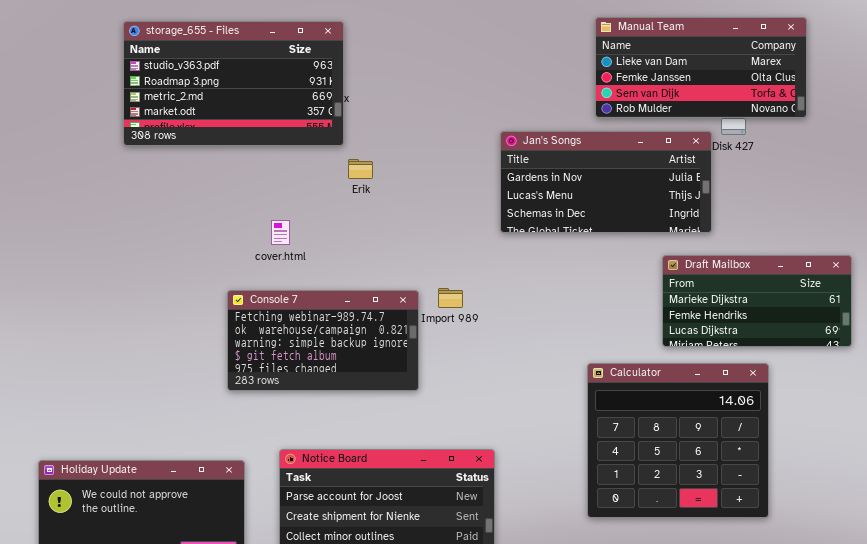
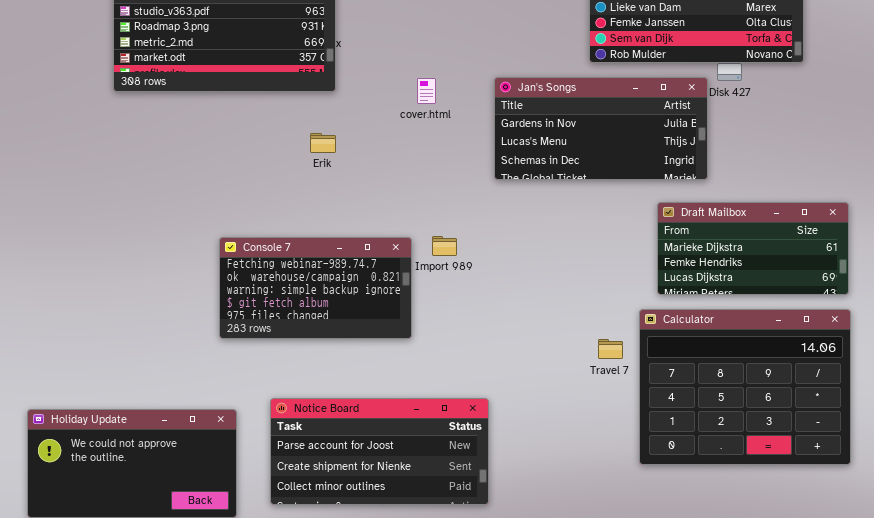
Erik: [348,159,373,179] -> [310,133,336,153], moved
cover.html: [271,220,290,245] -> [417,78,436,104], moved
Calculator: [587,363,769,518] -> [639,309,851,465], moved, resized

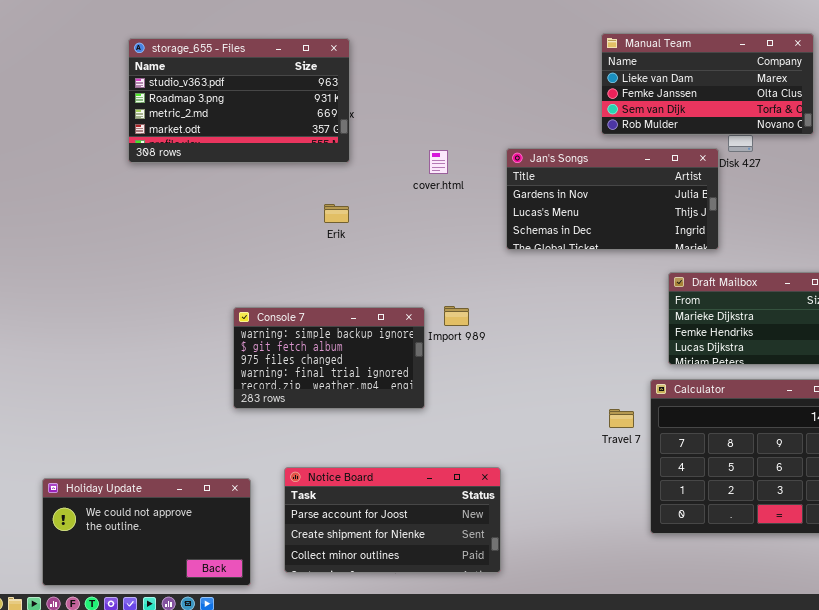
Console 7: [219,237,412,339] -> [233,307,425,409], scrolled down 2 rows

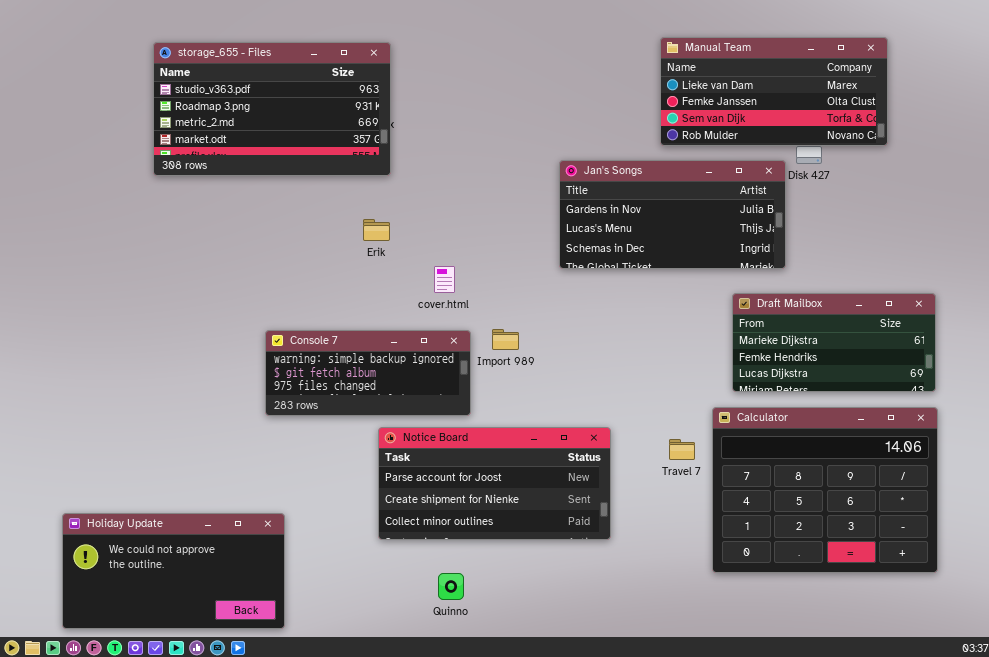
cover.html: [429,150,448,174] -> [434,266,455,293], moved
Console 7: [233,307,425,409] -> [265,330,471,416], resized
Notice Board: [284,467,501,573] -> [378,427,611,540], moved

